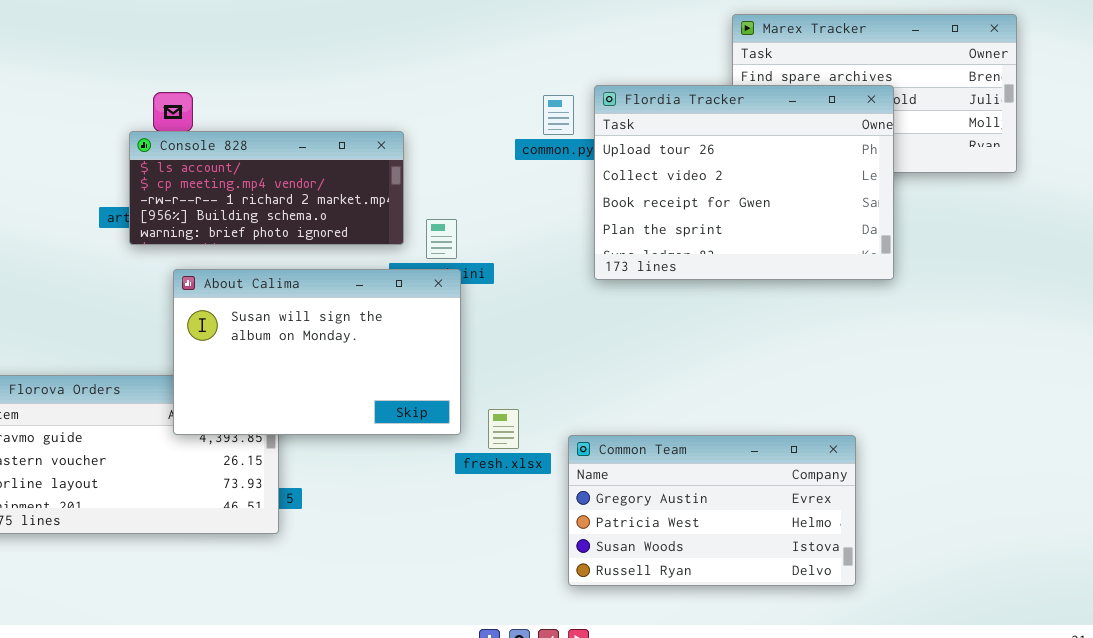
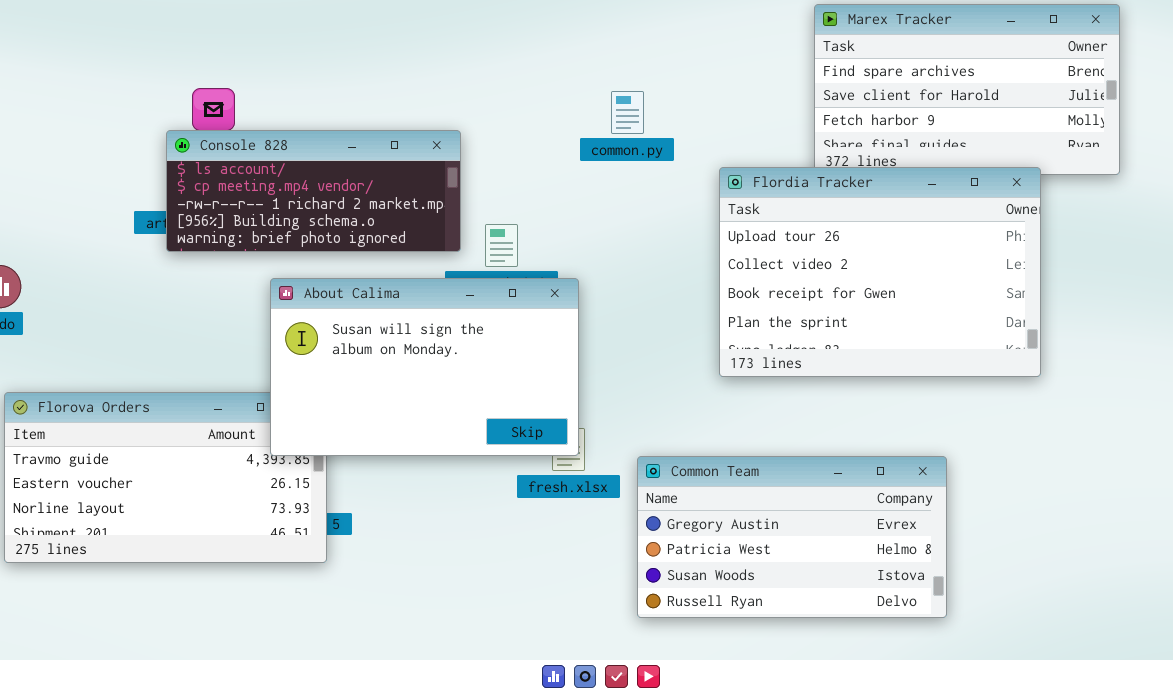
Flordia Tracker: [594,85,894,280] -> [719,167,1041,377], moved
About Calima: [173,269,461,435] -> [270,278,579,456], moved

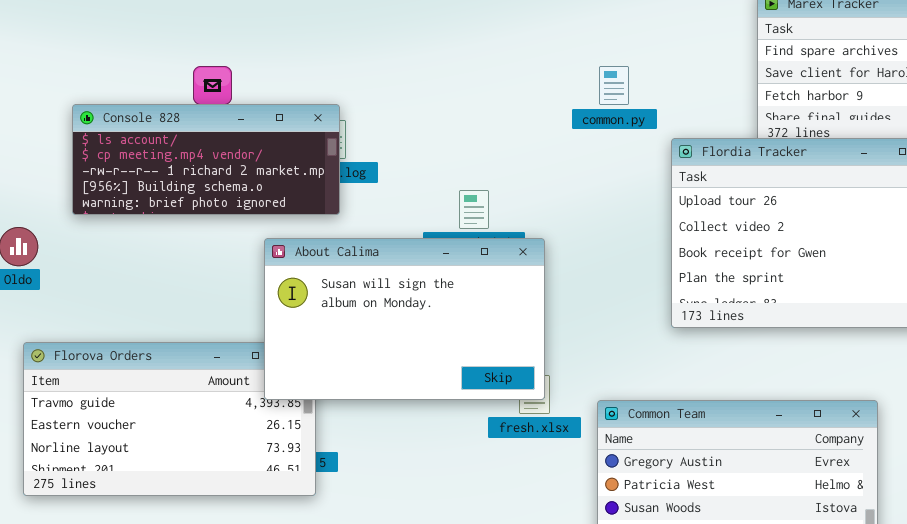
common.py: [611,91,644,134] -> [599,66,629,105], moved
Console 828: [166,130,461,252] -> [72,104,340,215], moved

